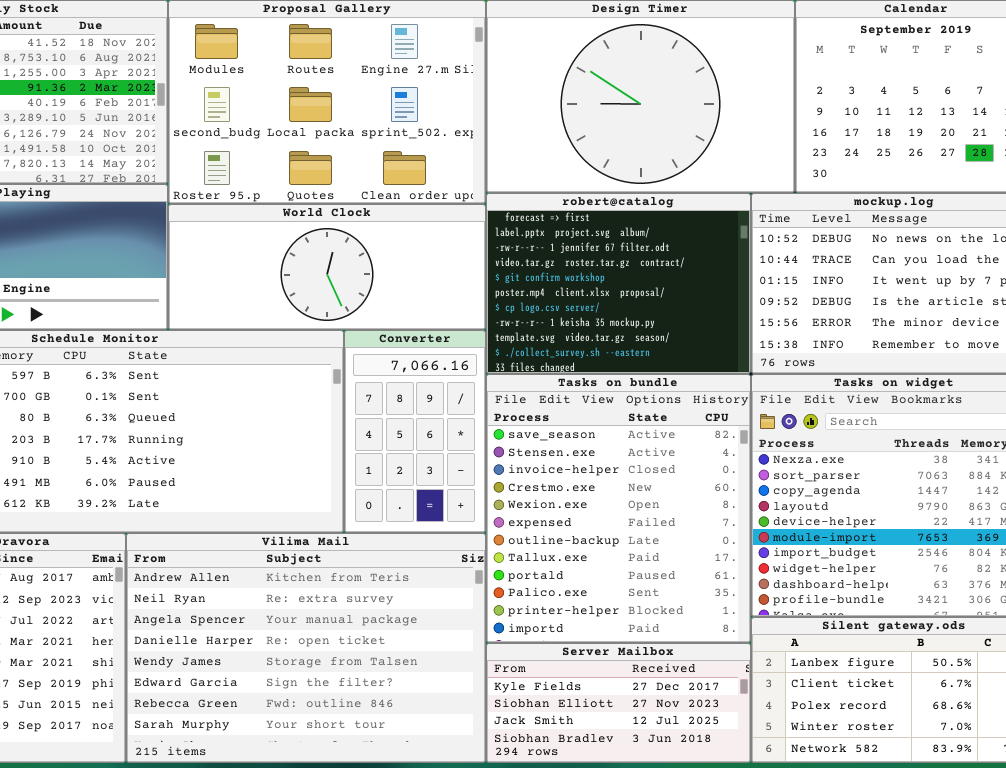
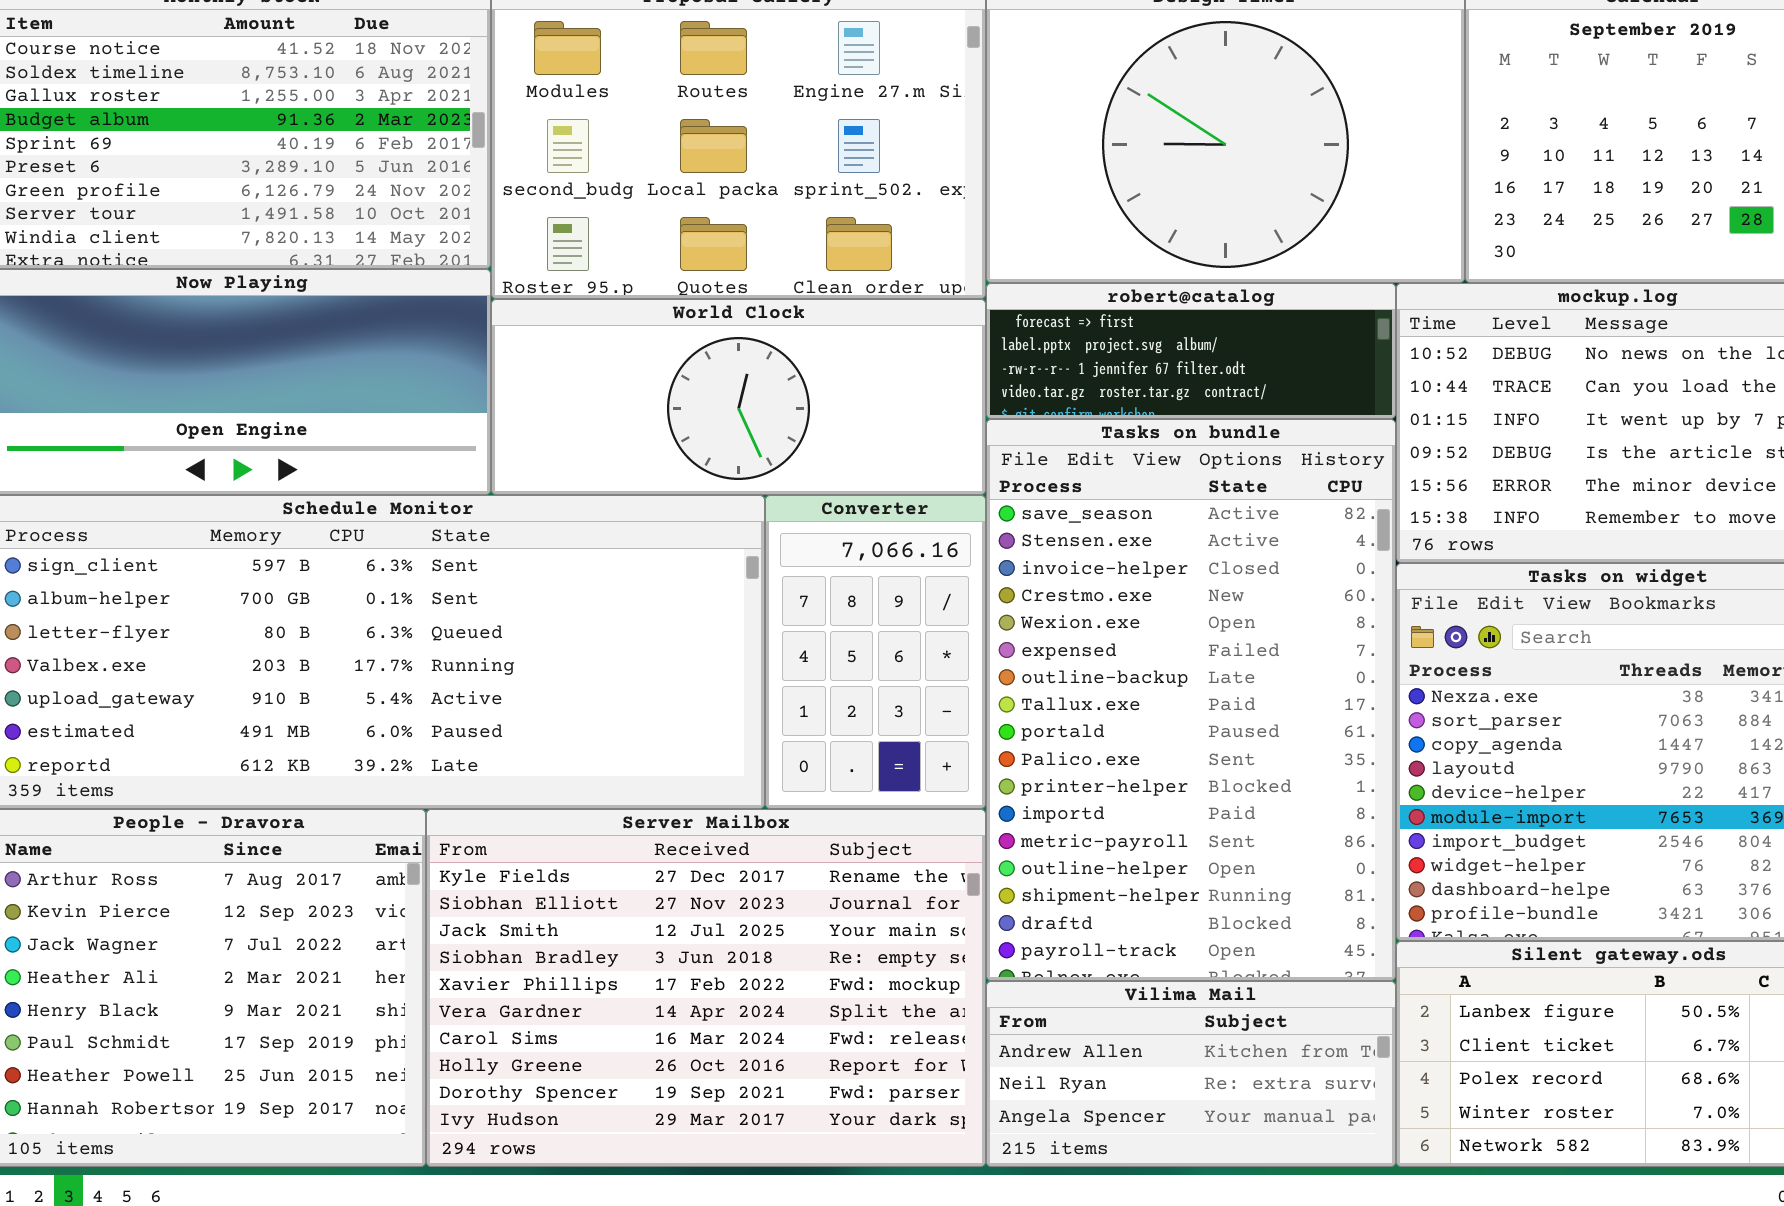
robert@catalog: [486,193,751,374] -> [986,283,1396,419], resized
Tasks on bundle: [486,374,751,643] -> [986,419,1396,981], resized
Vilima Mail: [126,533,486,763] -> [986,981,1396,1167], moved, resized
Server Mailbox: [486,643,751,763] -> [426,809,986,1167], moved, resized

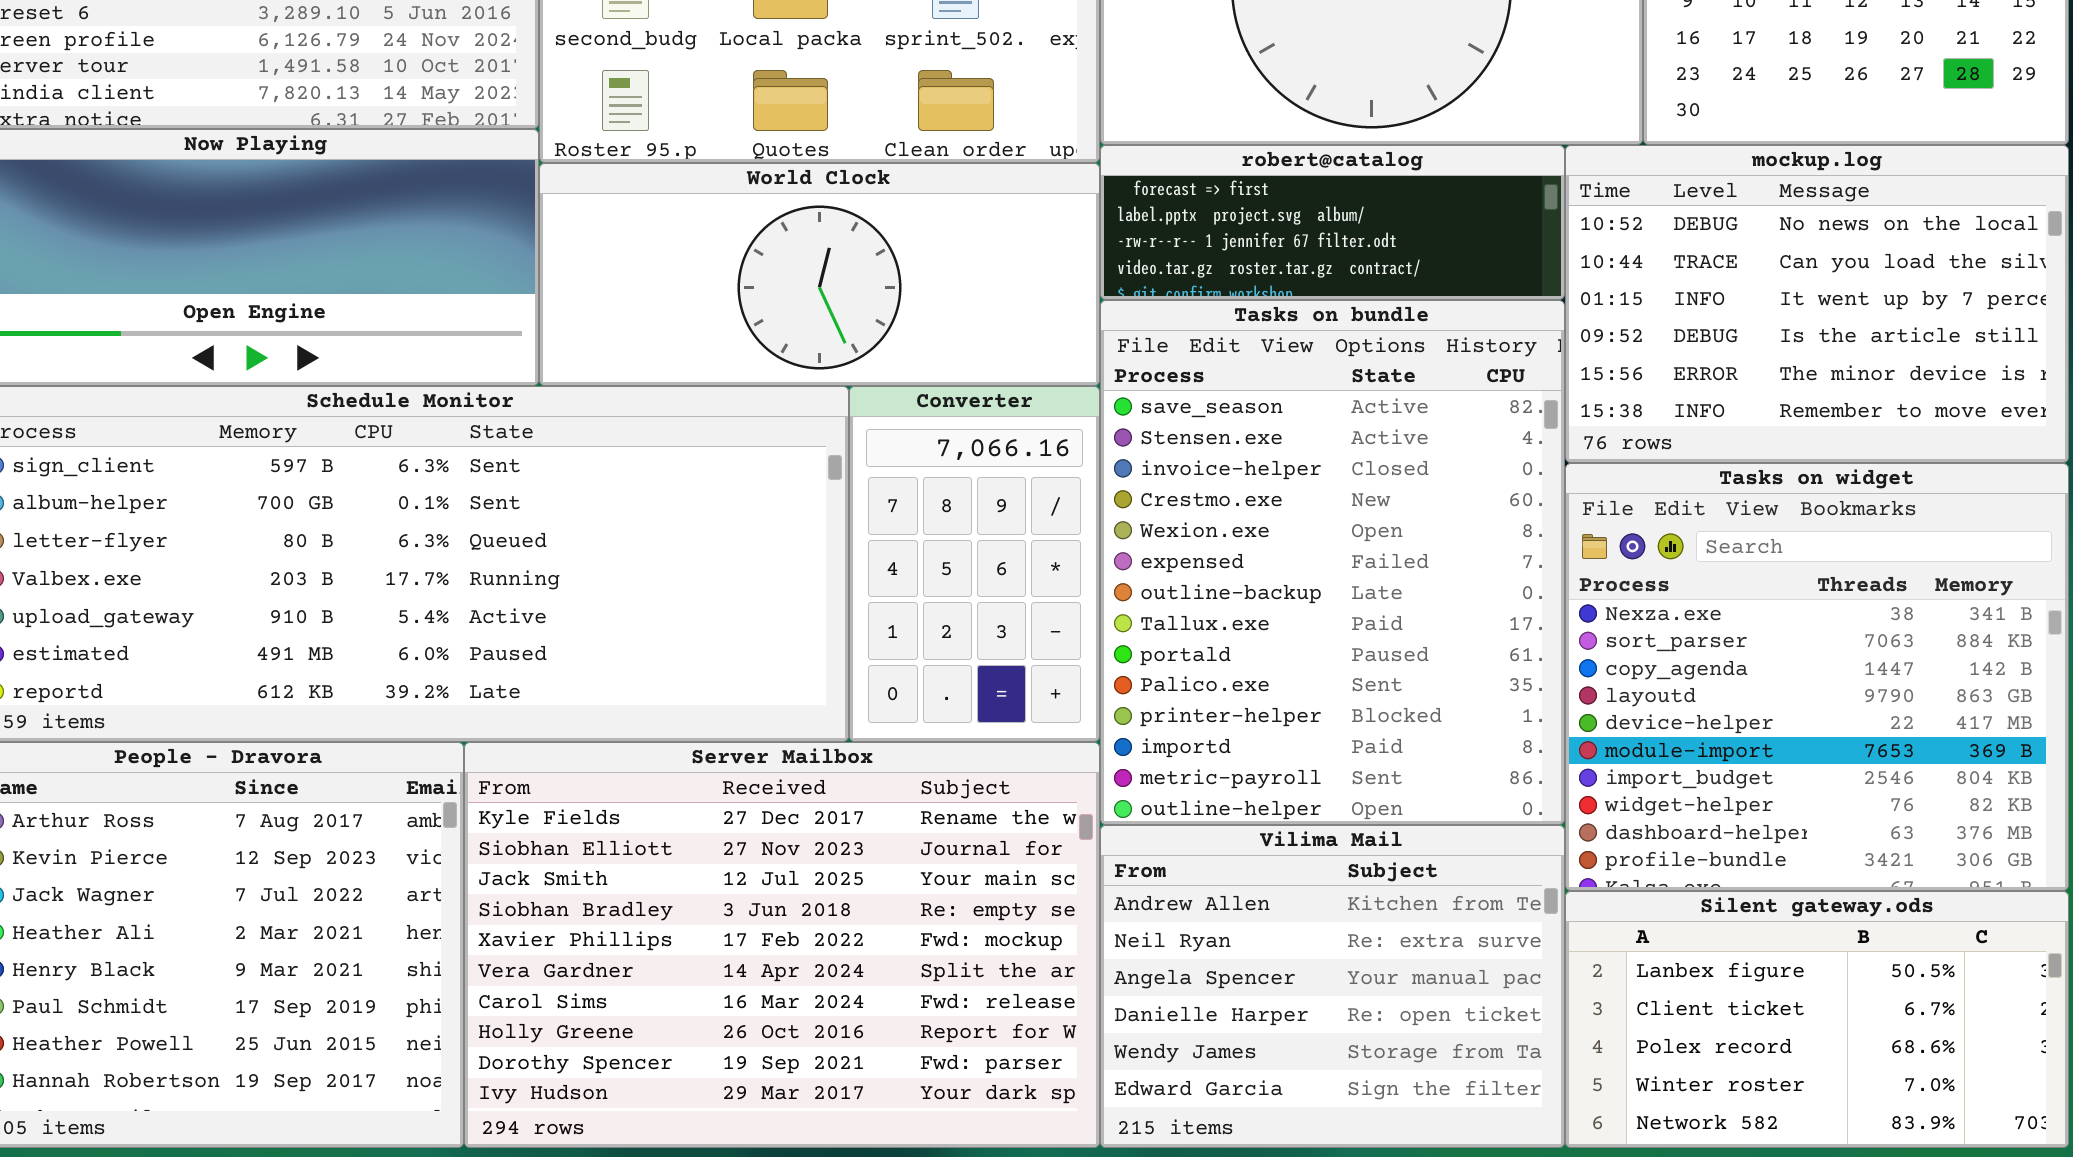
Tasks on bundle: [986,419,1396,981] -> [1100,300,1565,825], resized
Vilima Mail: [986,981,1396,1167] -> [1100,825,1565,1148], resized

